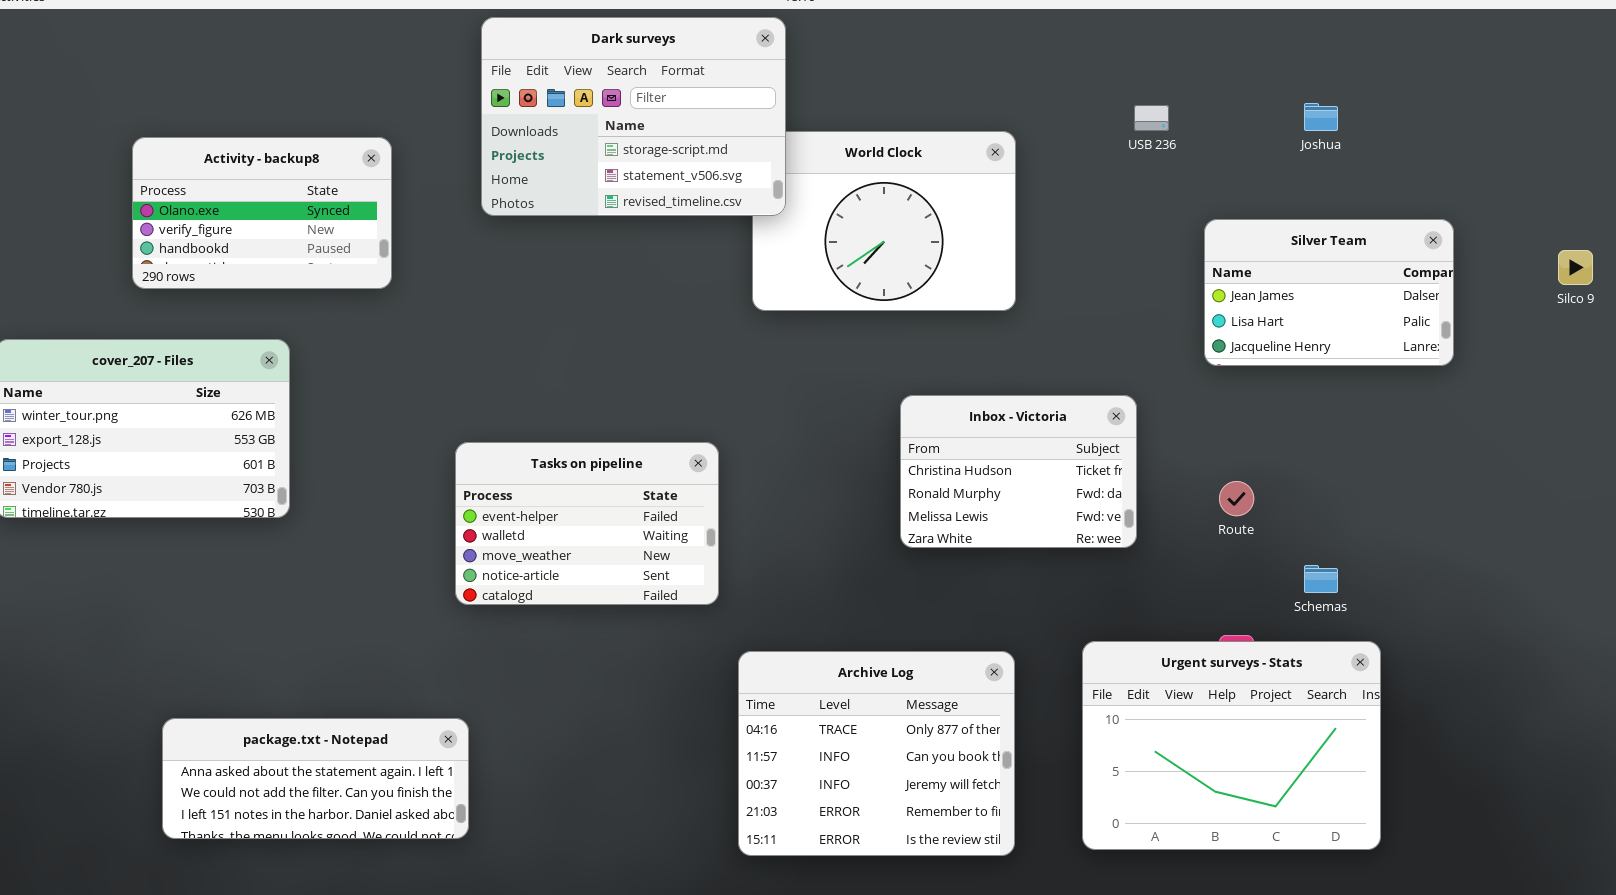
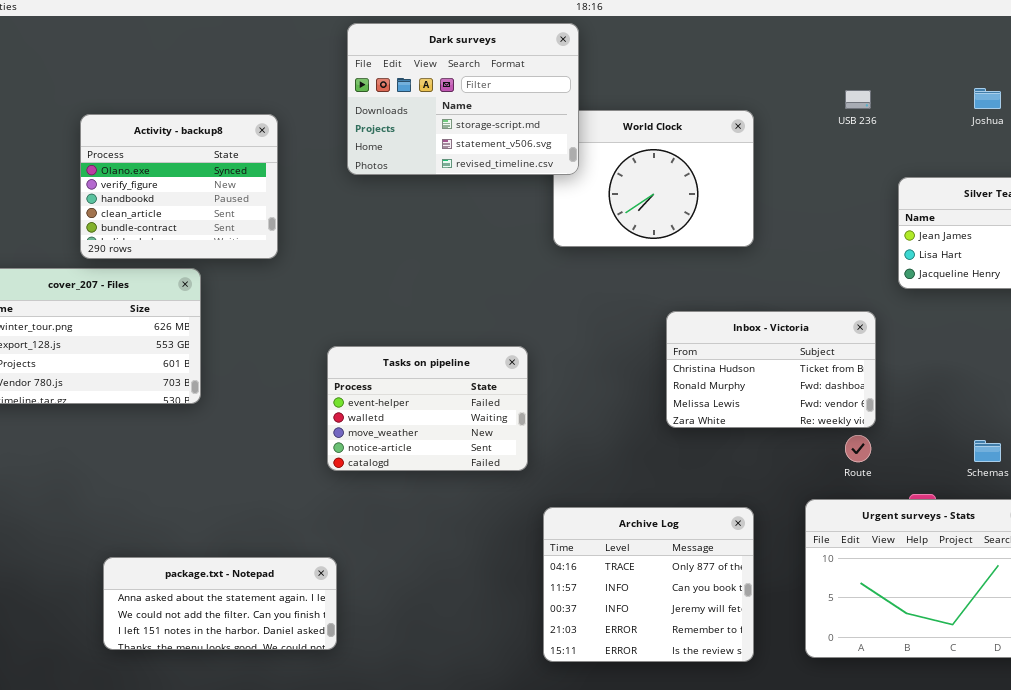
Activity - backup8: [132,137,392,289] -> [80,114,278,259], resized
Inbox - Victoria: [900,395,1137,548] -> [666,311,876,428], resized
Route: [1219,481,1254,516] -> [845,435,871,462], moved

